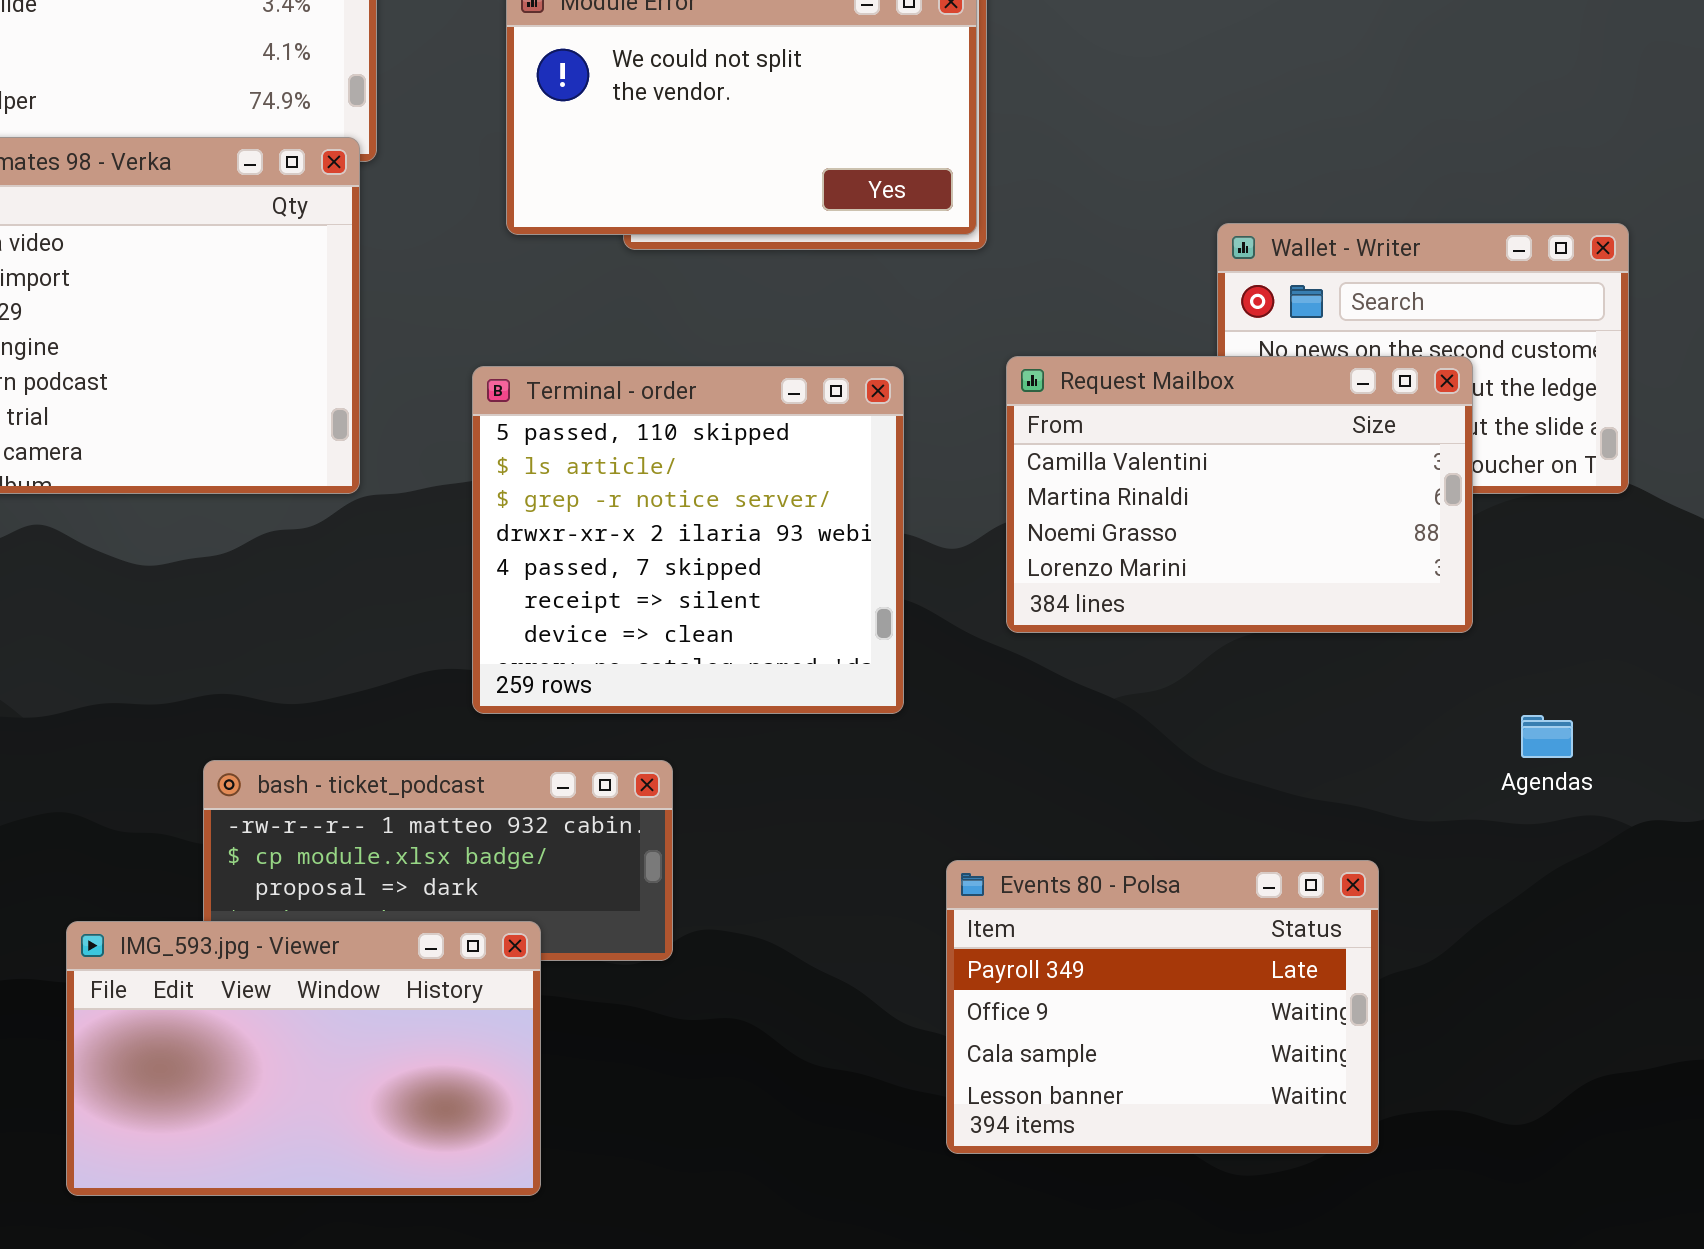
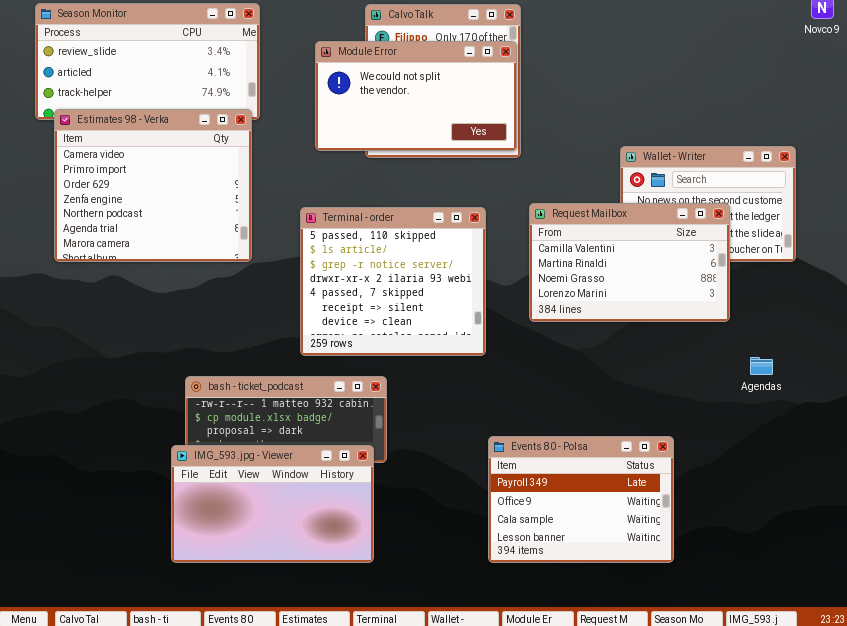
Events 80 - Polsa: [946,860,1379,1154] -> [488,436,674,563], moved
IMG_593.jpg - Viewer: [66,921,541,1196] -> [171,445,374,563], moved

